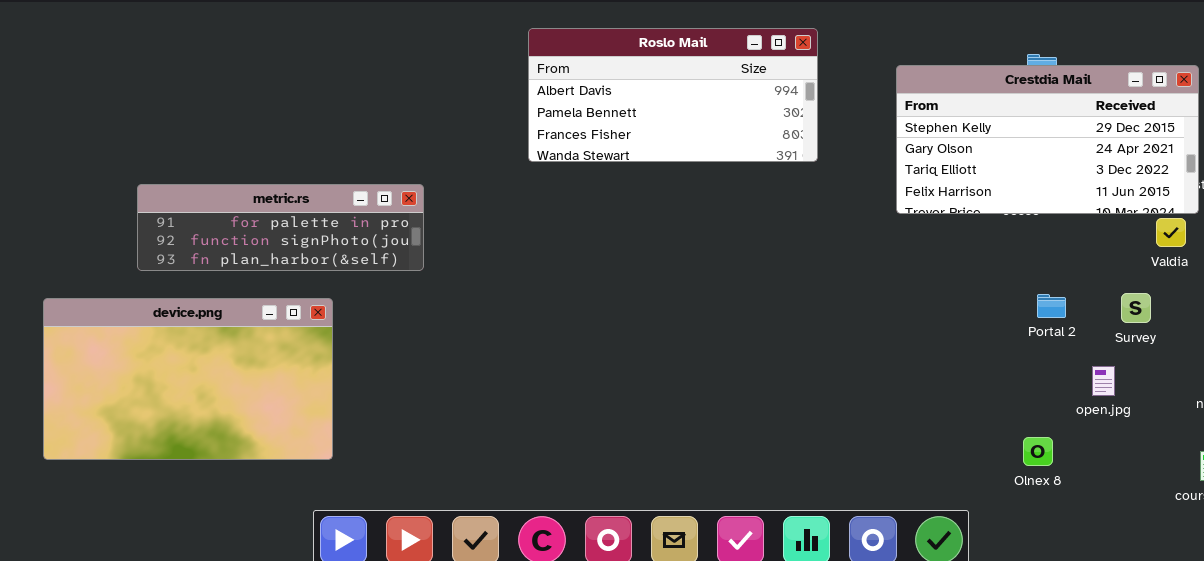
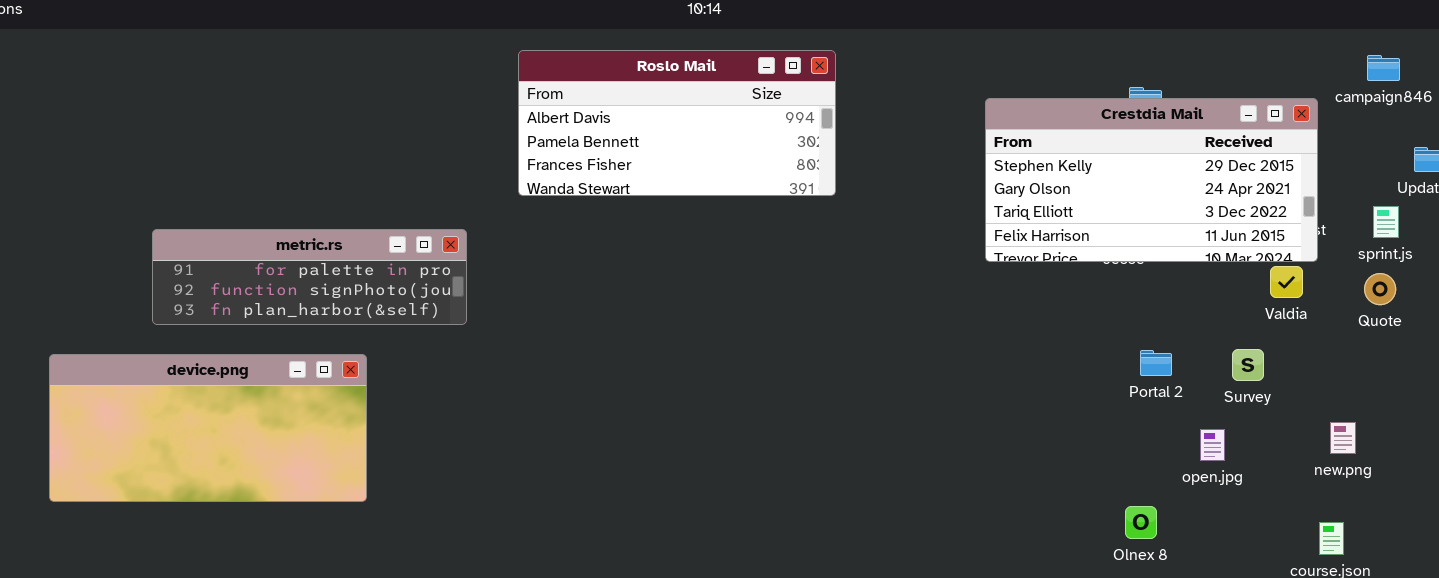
Roslo Mail: [528,28,818,162] -> [518,50,836,196], moved
device.png: [43,298,333,460] -> [49,354,367,502], resized

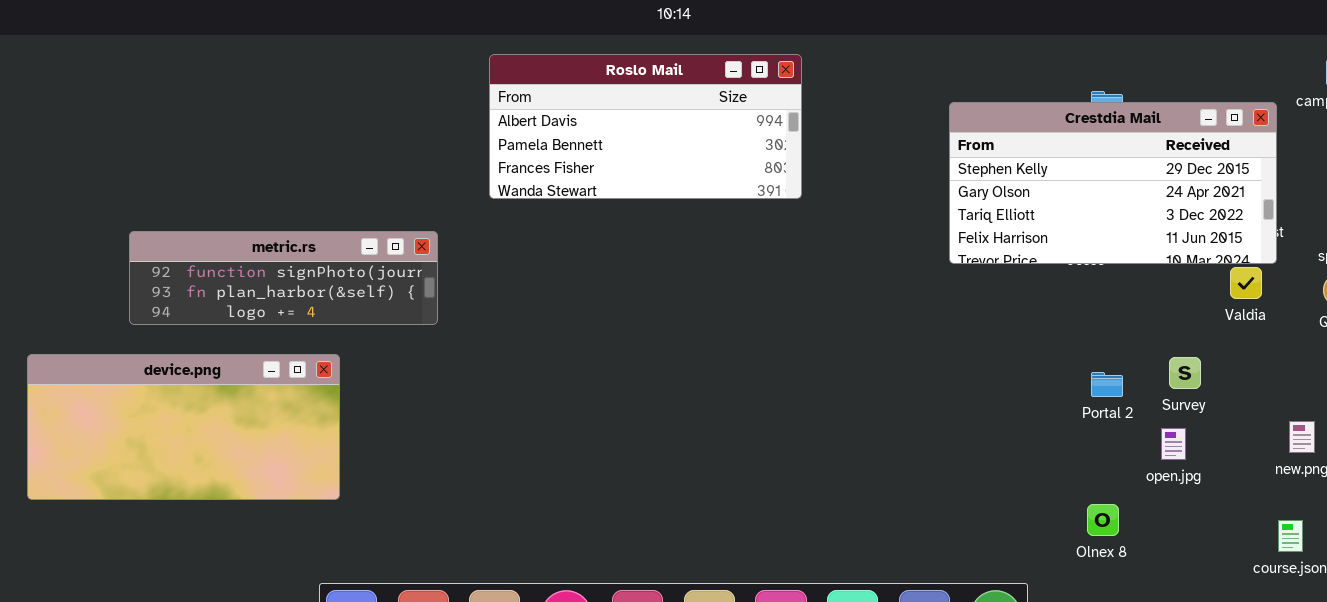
metric.rs: [152,229,467,325] -> [129,231,438,325], scrolled down 1 row
Survey: [1232,349,1264,381] -> [1169,357,1201,389], moved
Portal 2: [1140,350,1172,376] -> [1091,372,1123,397], moved

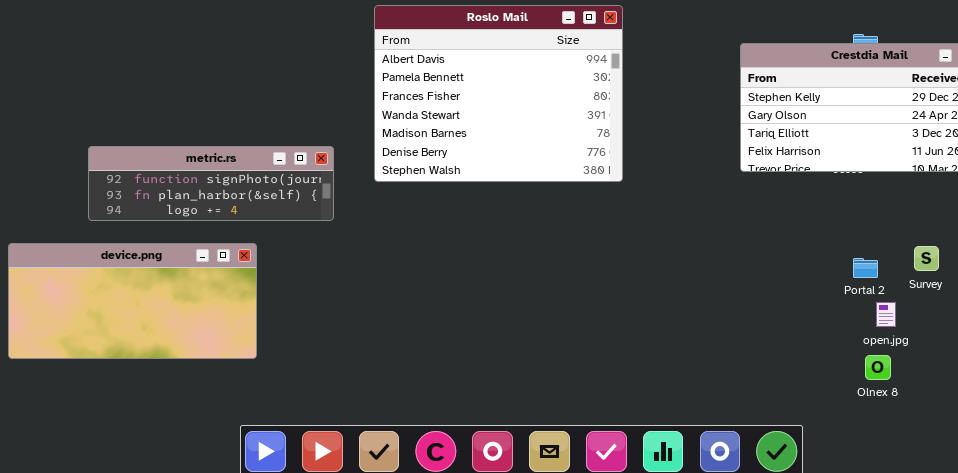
Roslo Mail: [489,54,802,199] -> [374,5,623,182], resized
open.jpg: [1161,428,1186,460] -> [876,302,896,327], moved
Olnex 8: [1087,504,1119,536] -> [865,355,891,380], moved

